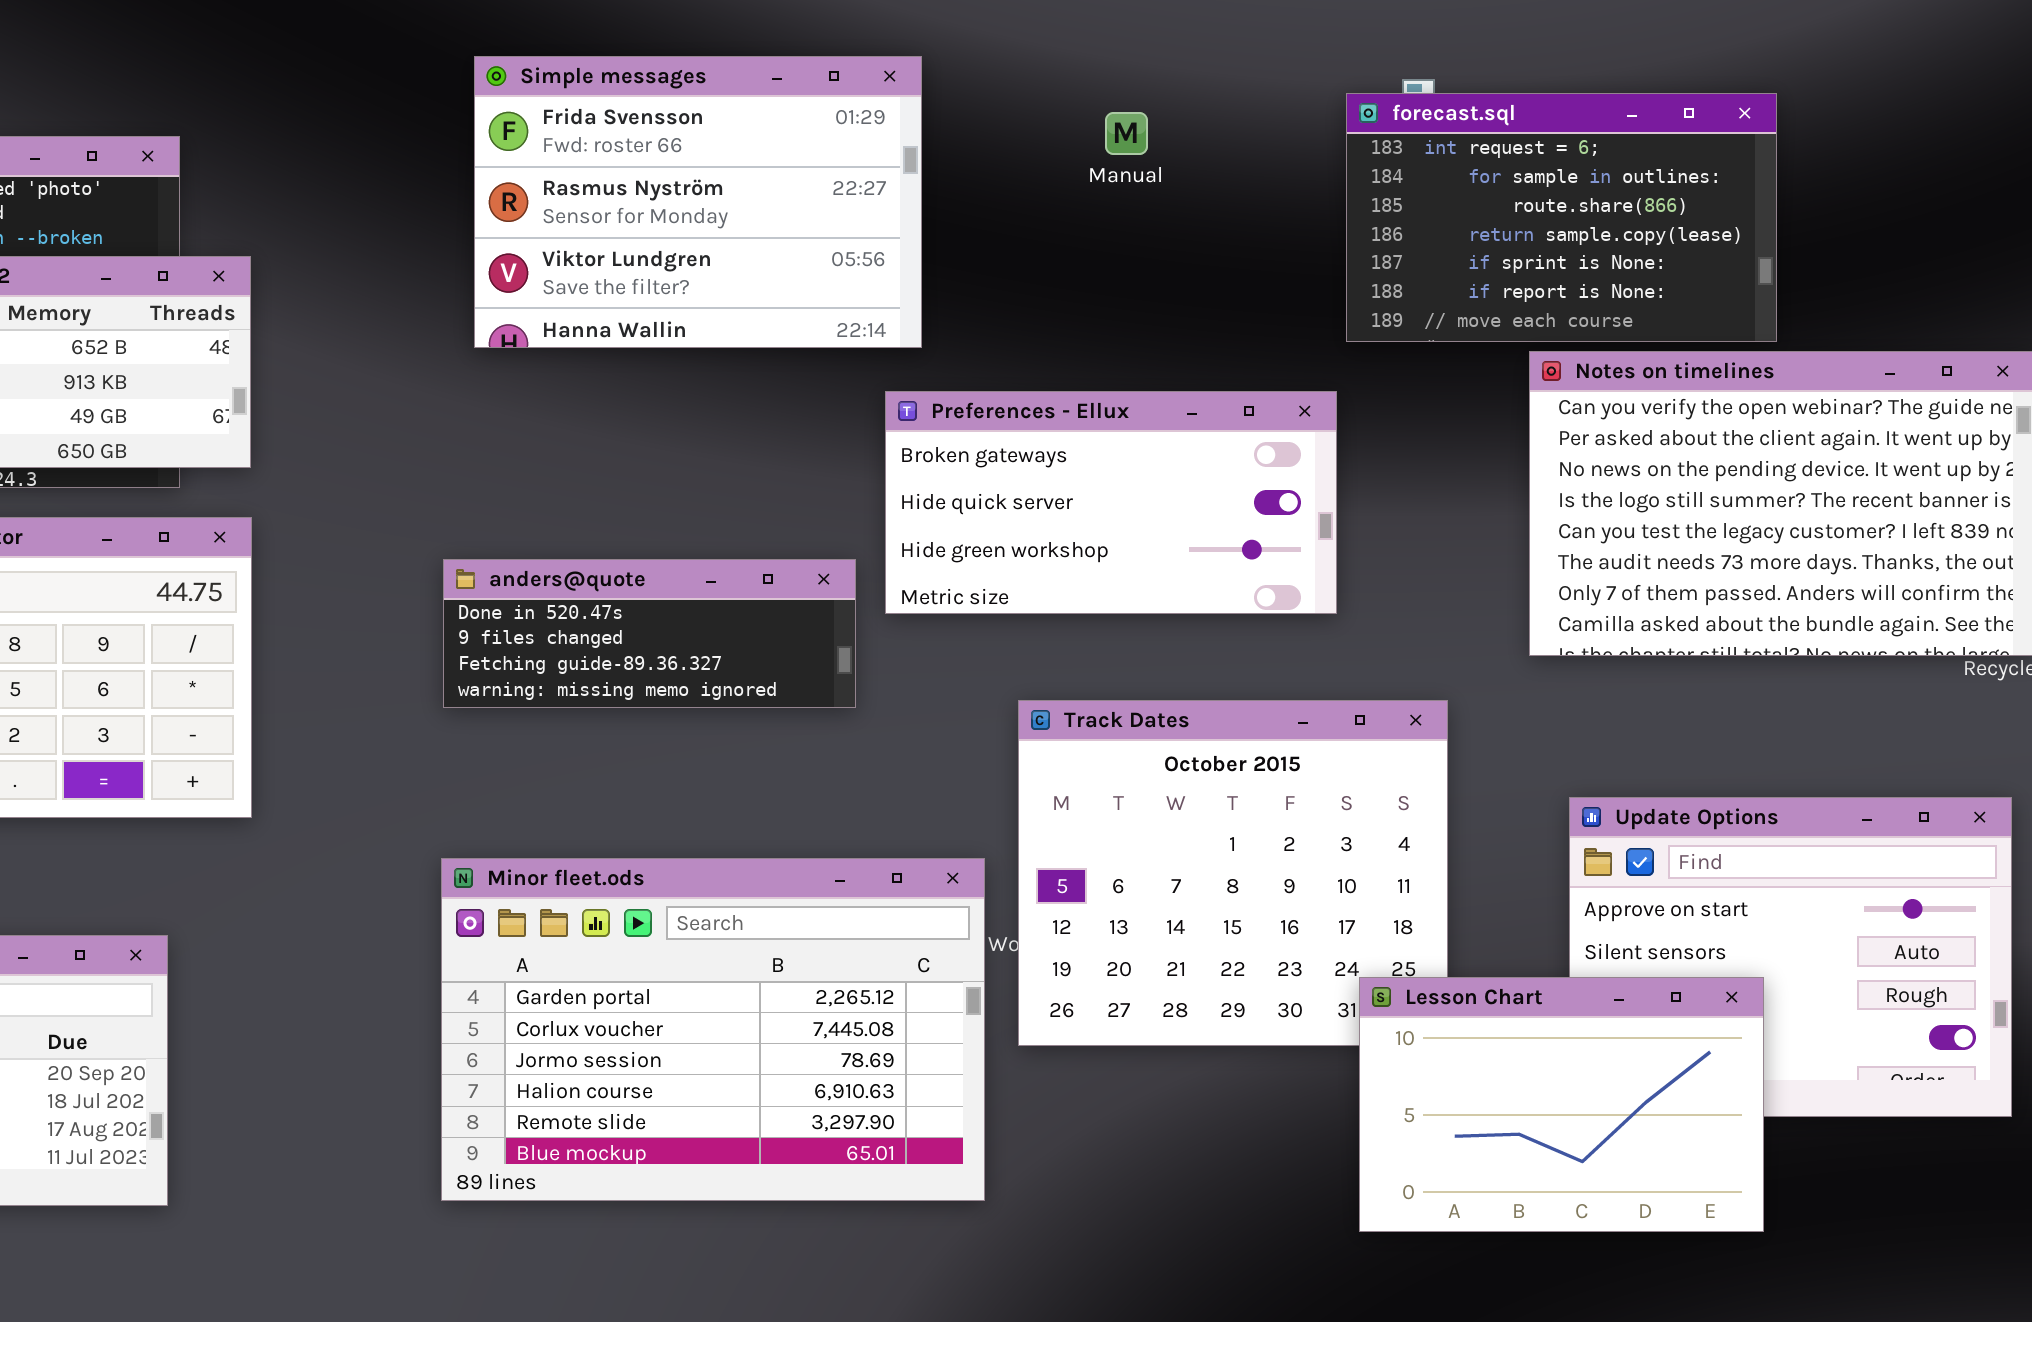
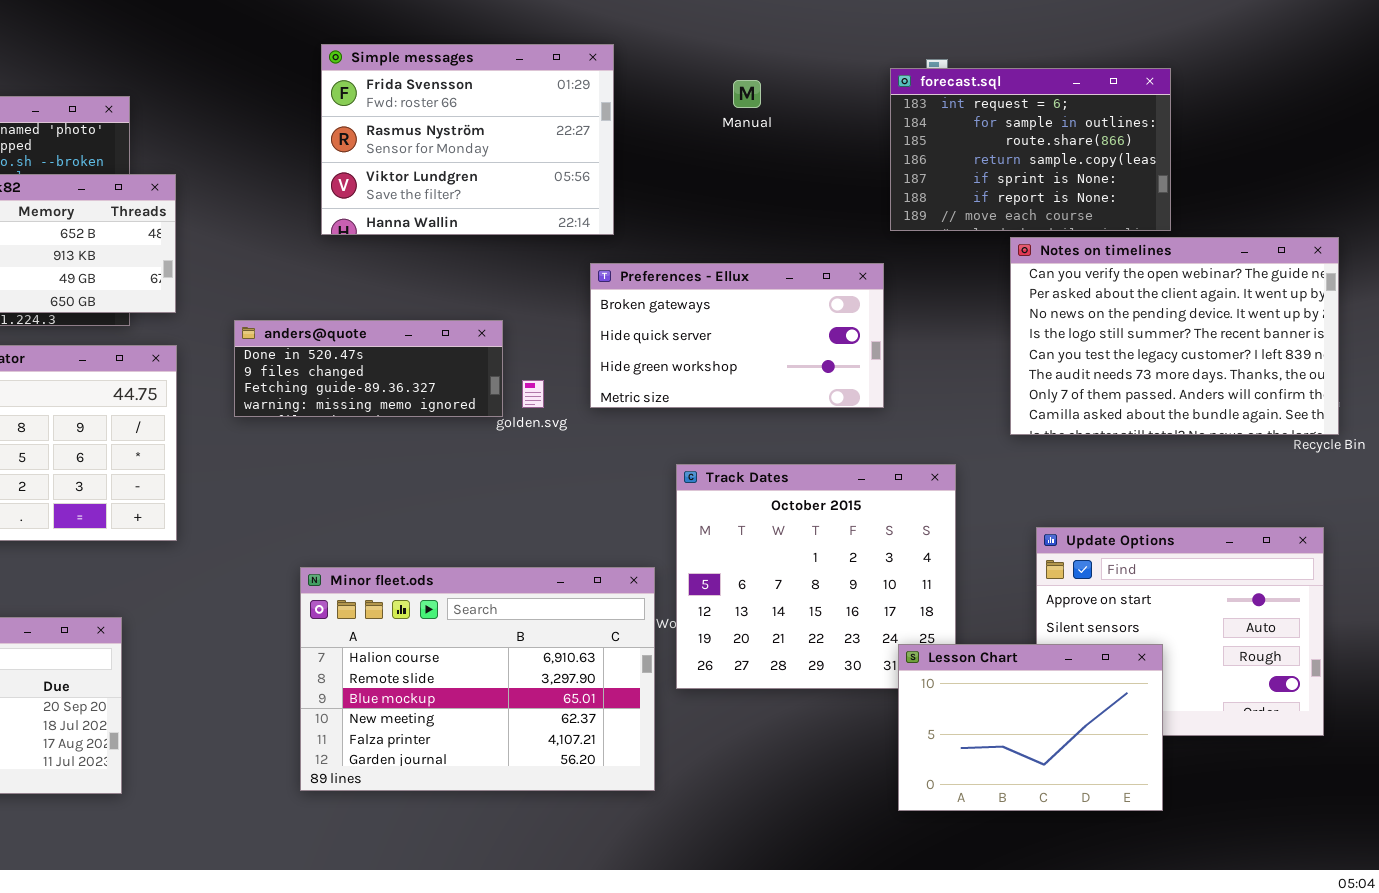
anders@quote: [443,559,856,708] -> [234,320,503,417], moved
Minor fleet.ods: [441,858,985,1201] -> [300,567,655,791], scrolled down 3 rows

